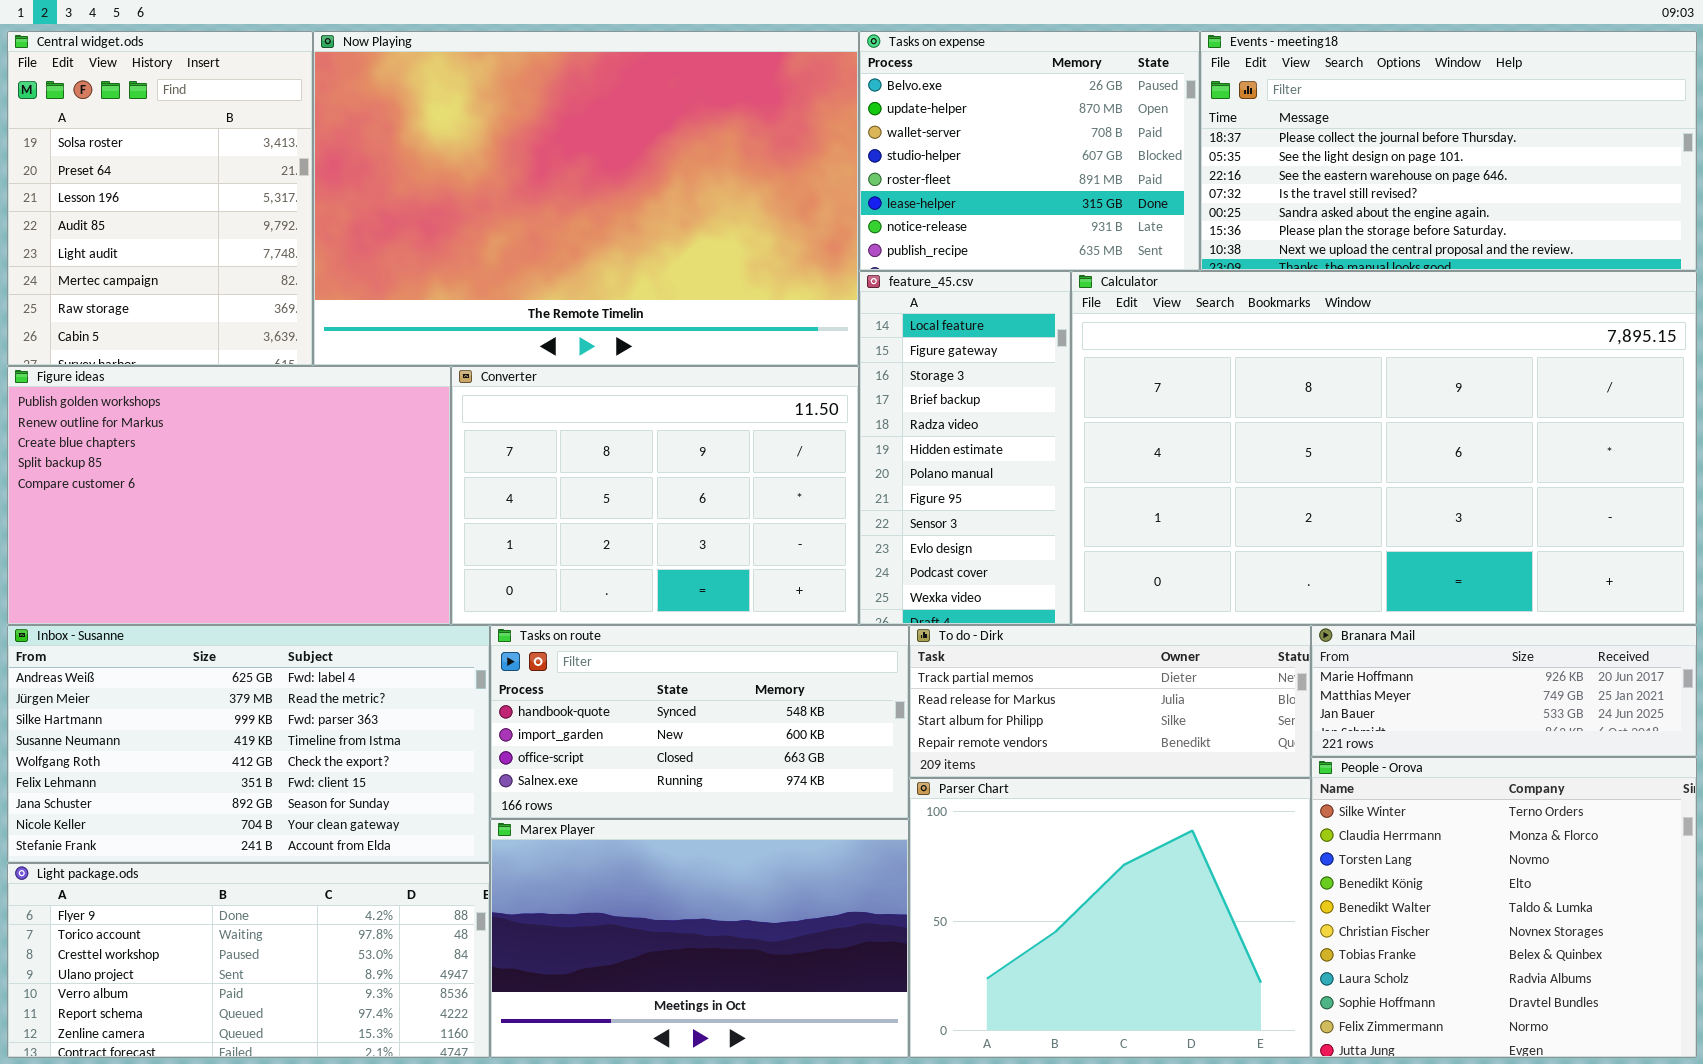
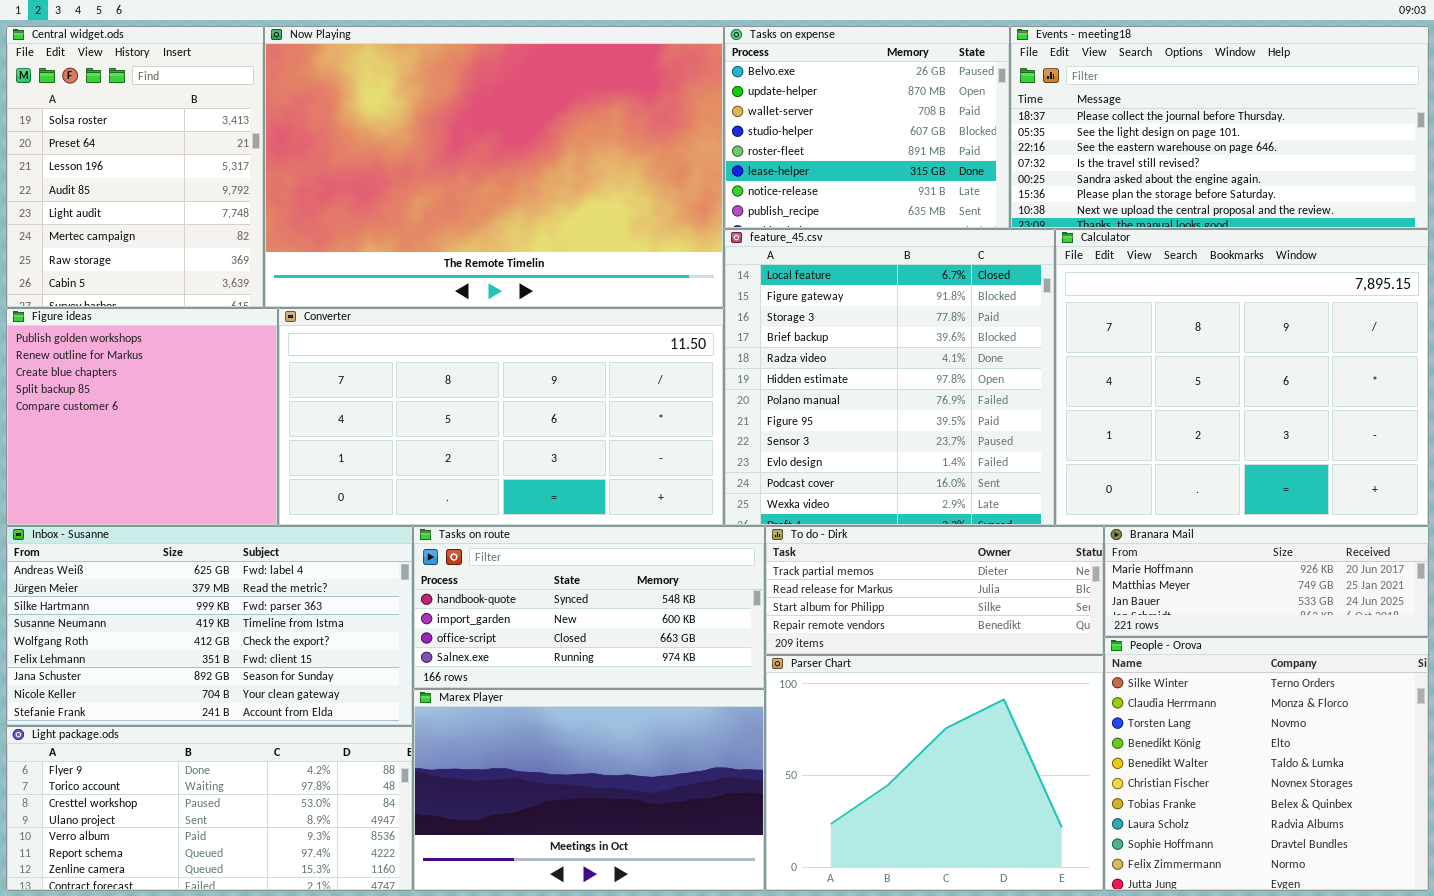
feature_45.csv: [859,271,1071,625] -> [724,229,1055,526], resized
Calculator: [1071,271,1697,625] -> [1055,229,1429,526], resized
Figure ideas: [7,366,451,625] -> [6,308,278,526], resized
Converter: [451,366,859,625] -> [278,308,724,526], resized

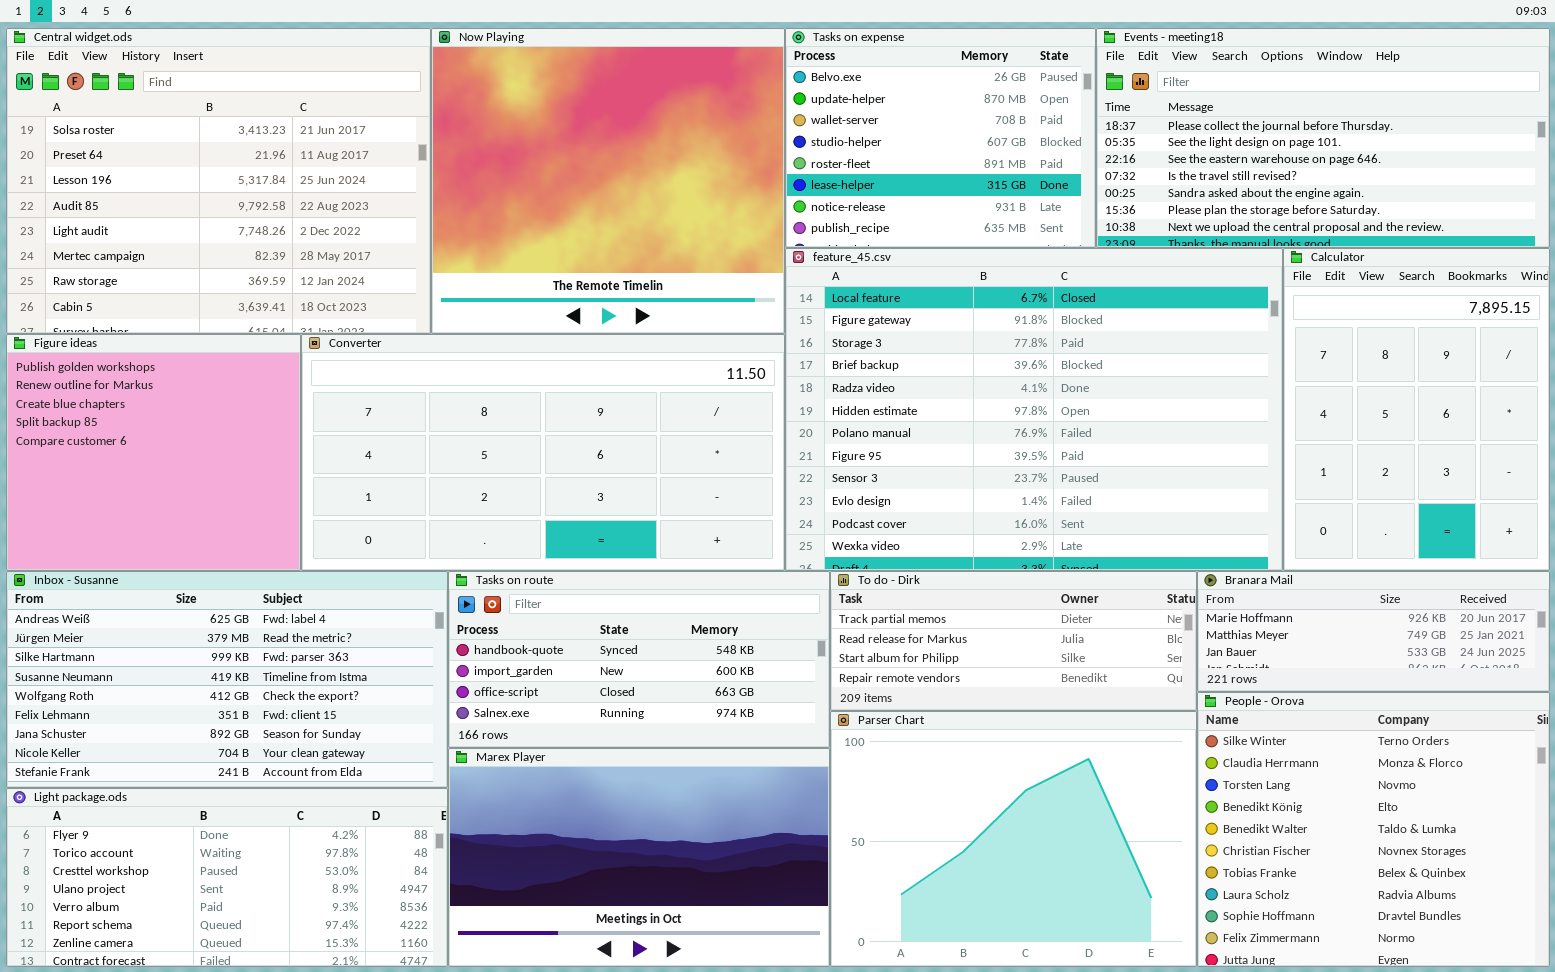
Central widget.ods: [6,26,264,308] -> [6,28,431,334], resized
Now Playing: [264,26,724,308] -> [431,28,785,334], resized
feature_45.csv: [724,229,1055,526] -> [785,248,1283,571], resized
Calculator: [1055,229,1429,526] -> [1283,248,1550,571], resized

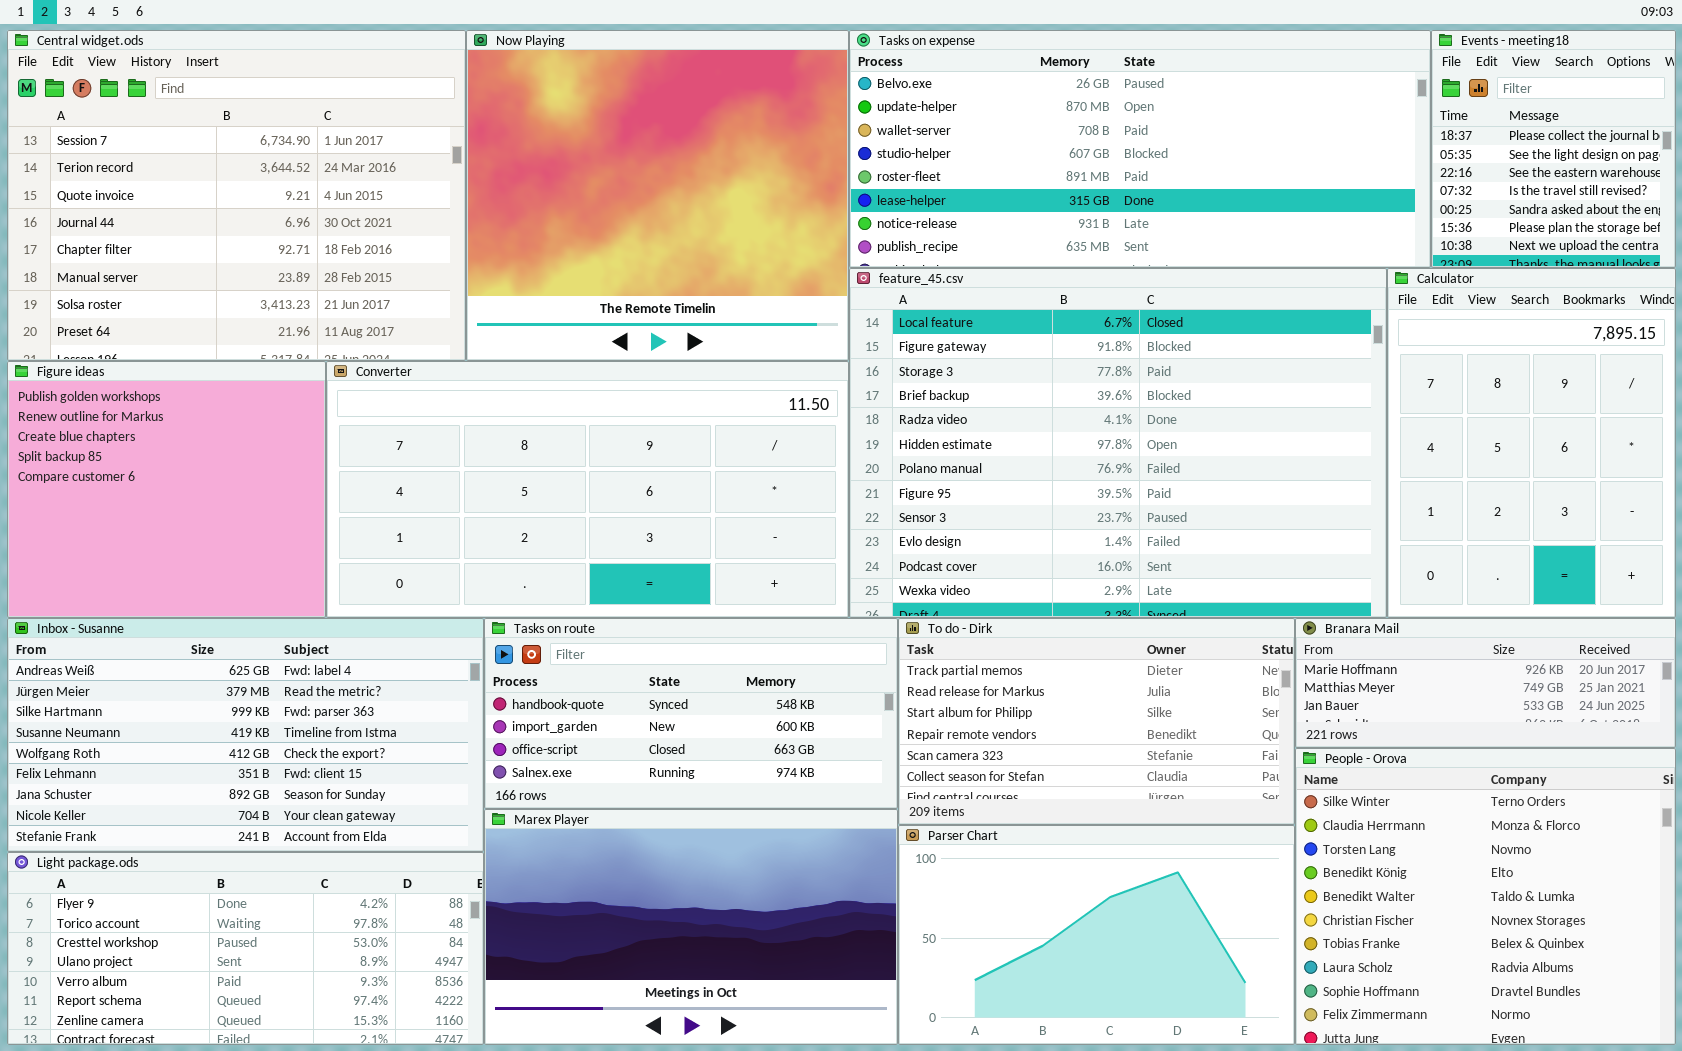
Central widget.ods: [6,28,431,334] -> [7,30,466,361], scrolled up 6 rows
Tasks on expense: [785,28,1096,248] -> [849,30,1431,268], resized
Events - meeting18: [1096,28,1550,248] -> [1431,30,1676,268], resized
To do - Dirk: [830,571,1197,711] -> [898,618,1295,825], resized
Parser Chart: [830,711,1197,967] -> [898,825,1295,1045], resized

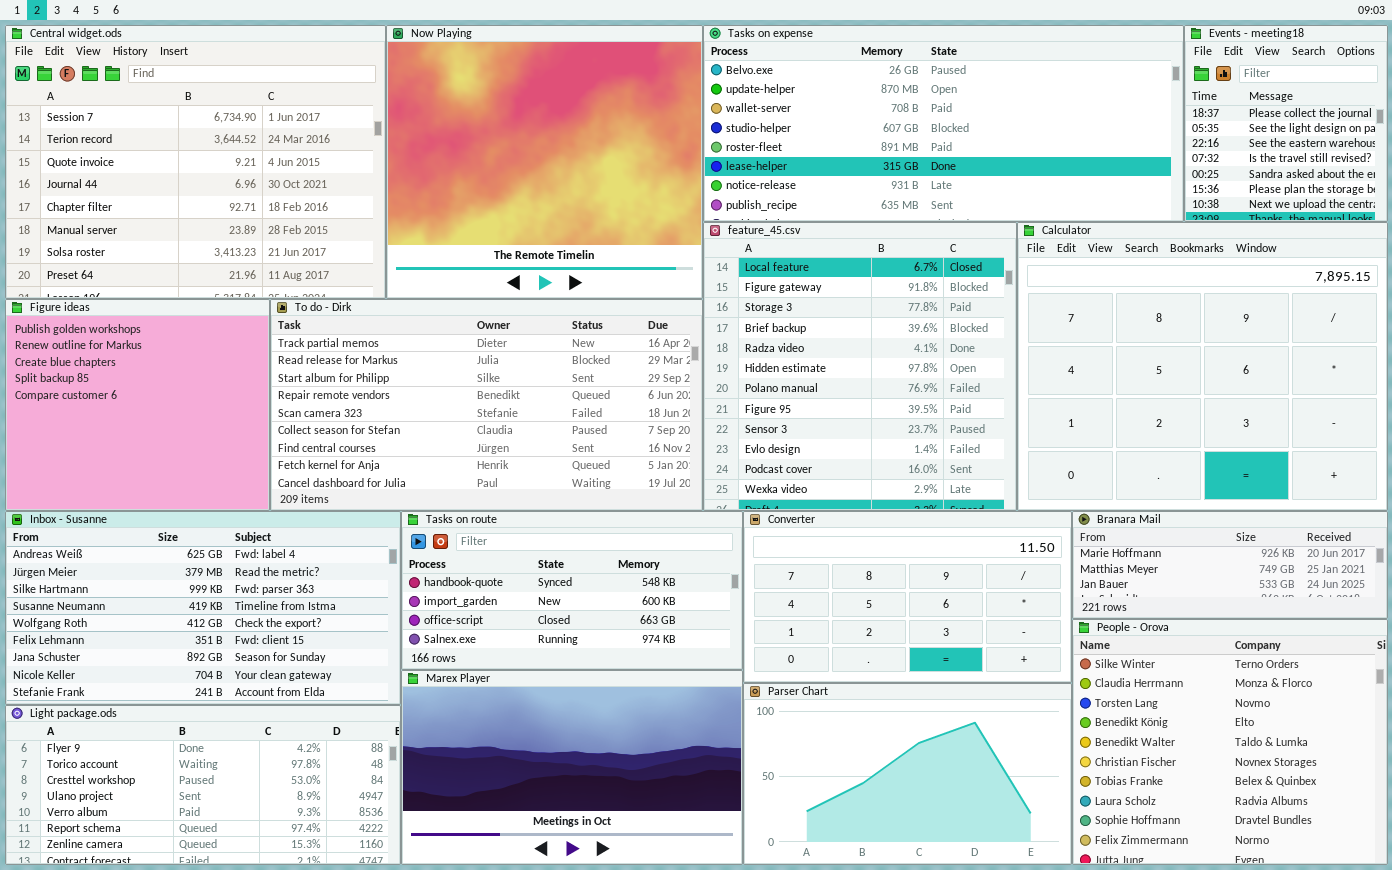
feature_45.csv: [849,268,1387,618] -> [703,222,1017,511], resized
Calculator: [1387,268,1676,618] -> [1017,222,1388,511], resized
Converter: [326,361,849,618] -> [743,511,1072,683], moved, resized
To do - Dirk: [898,618,1295,825] -> [270,299,703,511], moved, resized

